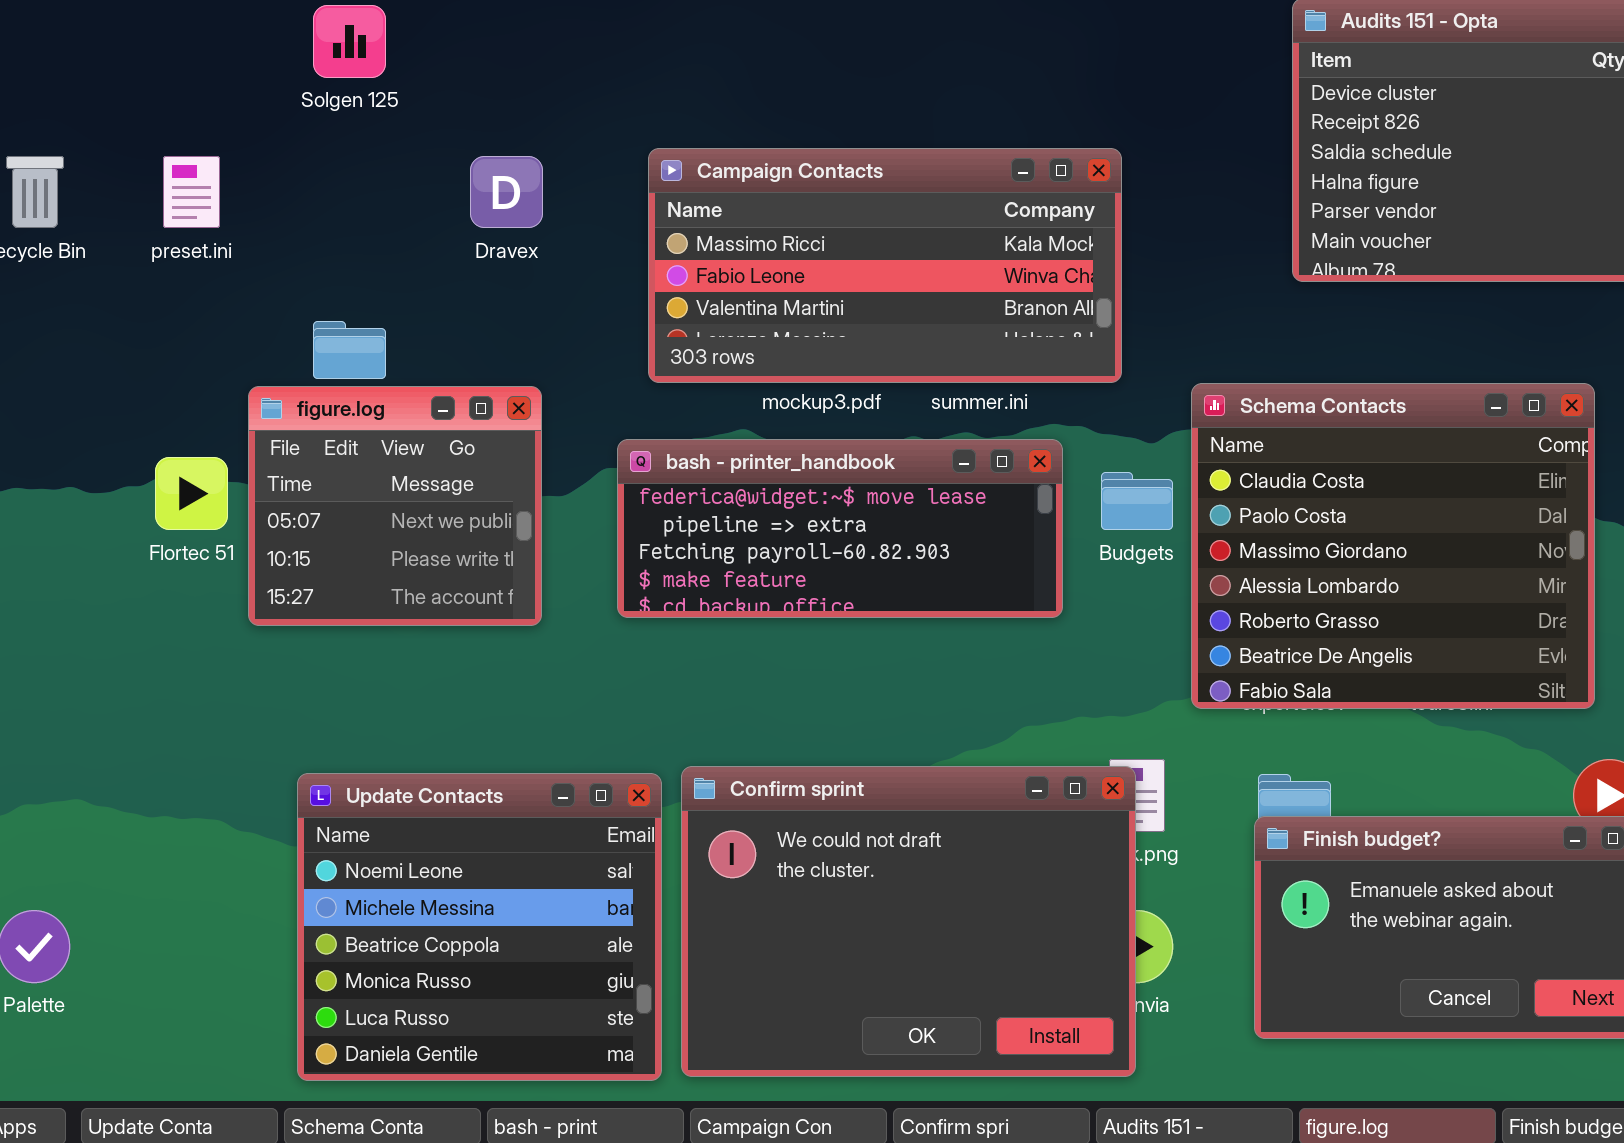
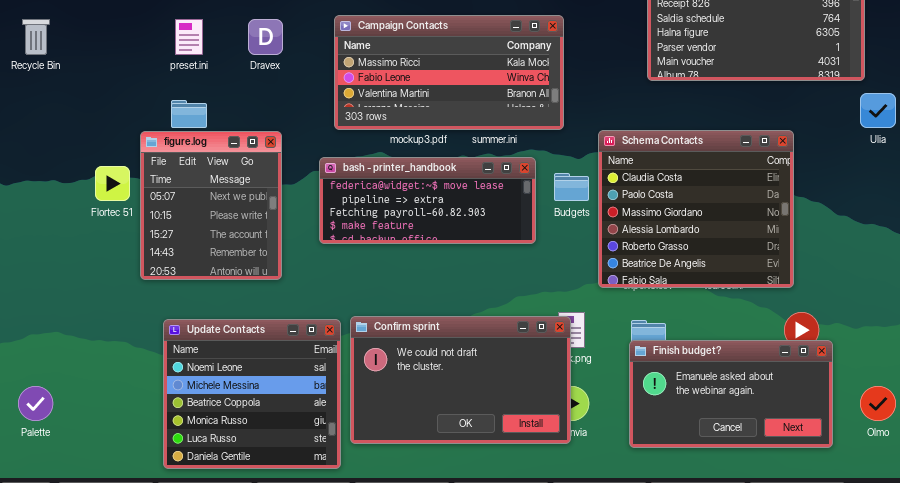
preset.ini: [163,156,220,228] -> [175,19,203,55], moved
figure.log: [248,386,542,626] -> [140,131,282,280], resized
Confirm sprint: [681,766,1136,1077] -> [350,316,571,444], resized

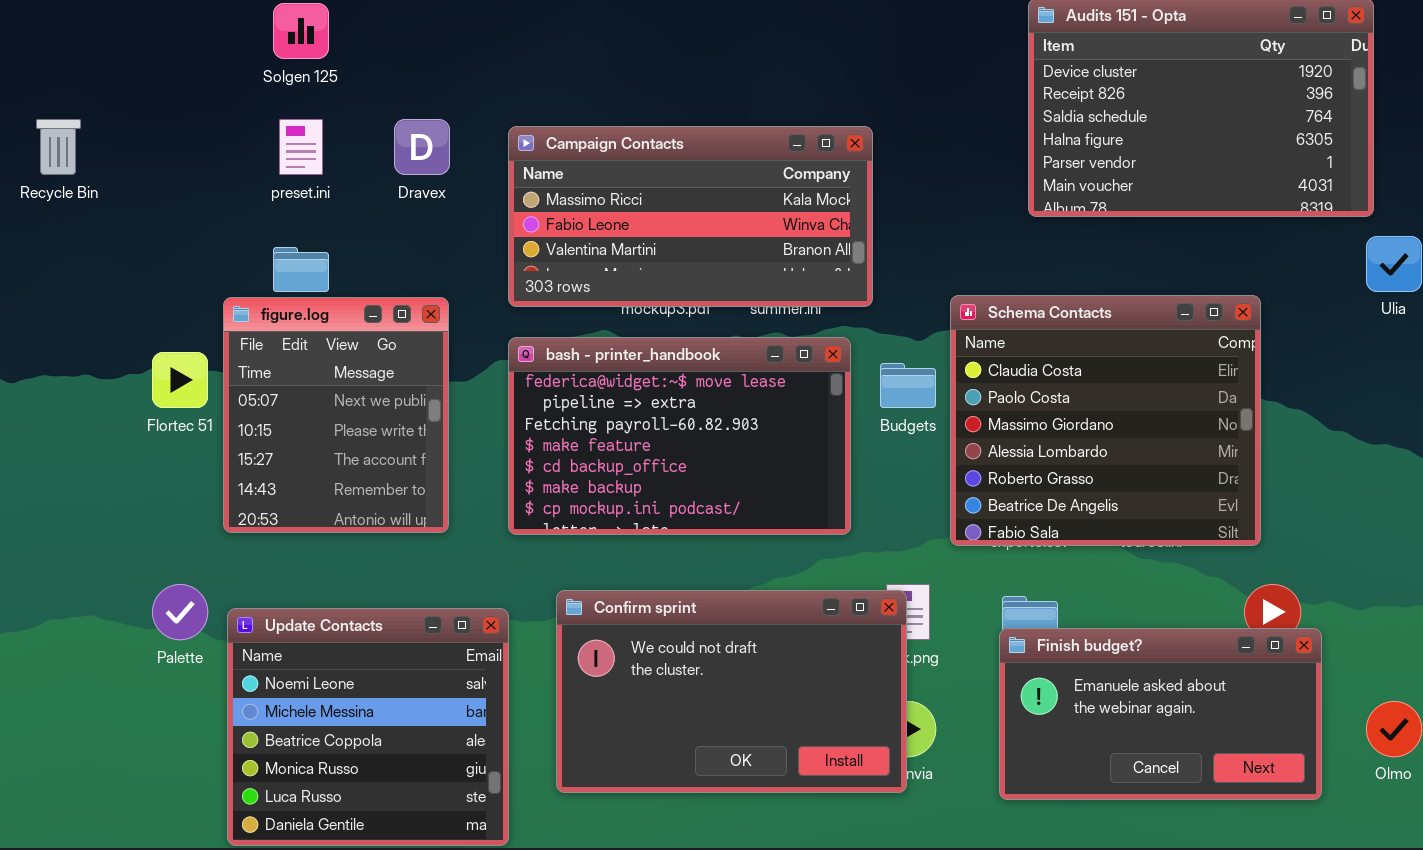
Campaign Contacts: [334,15,564,130] -> [508,126,873,307], moved
bash - printer_handbook: [319,157,536,244] -> [508,337,851,535], resized
Update Contacts: [163,319,341,469] -> [227,608,509,846], moved
Palette: [18,386,53,421] -> [152,584,208,640], moved

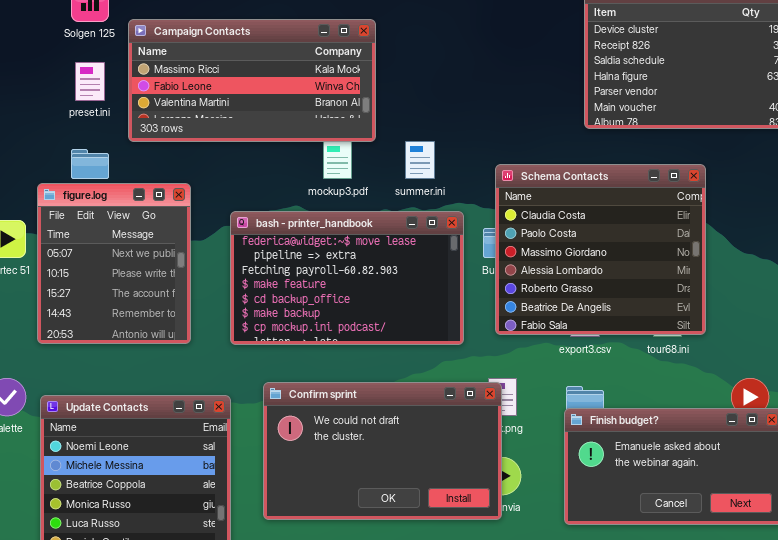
Campaign Contacts: [508,126,873,307] -> [128,19,376,142], moved
Schema Contacts: [950,295,1261,546] -> [495,164,706,335], moved

